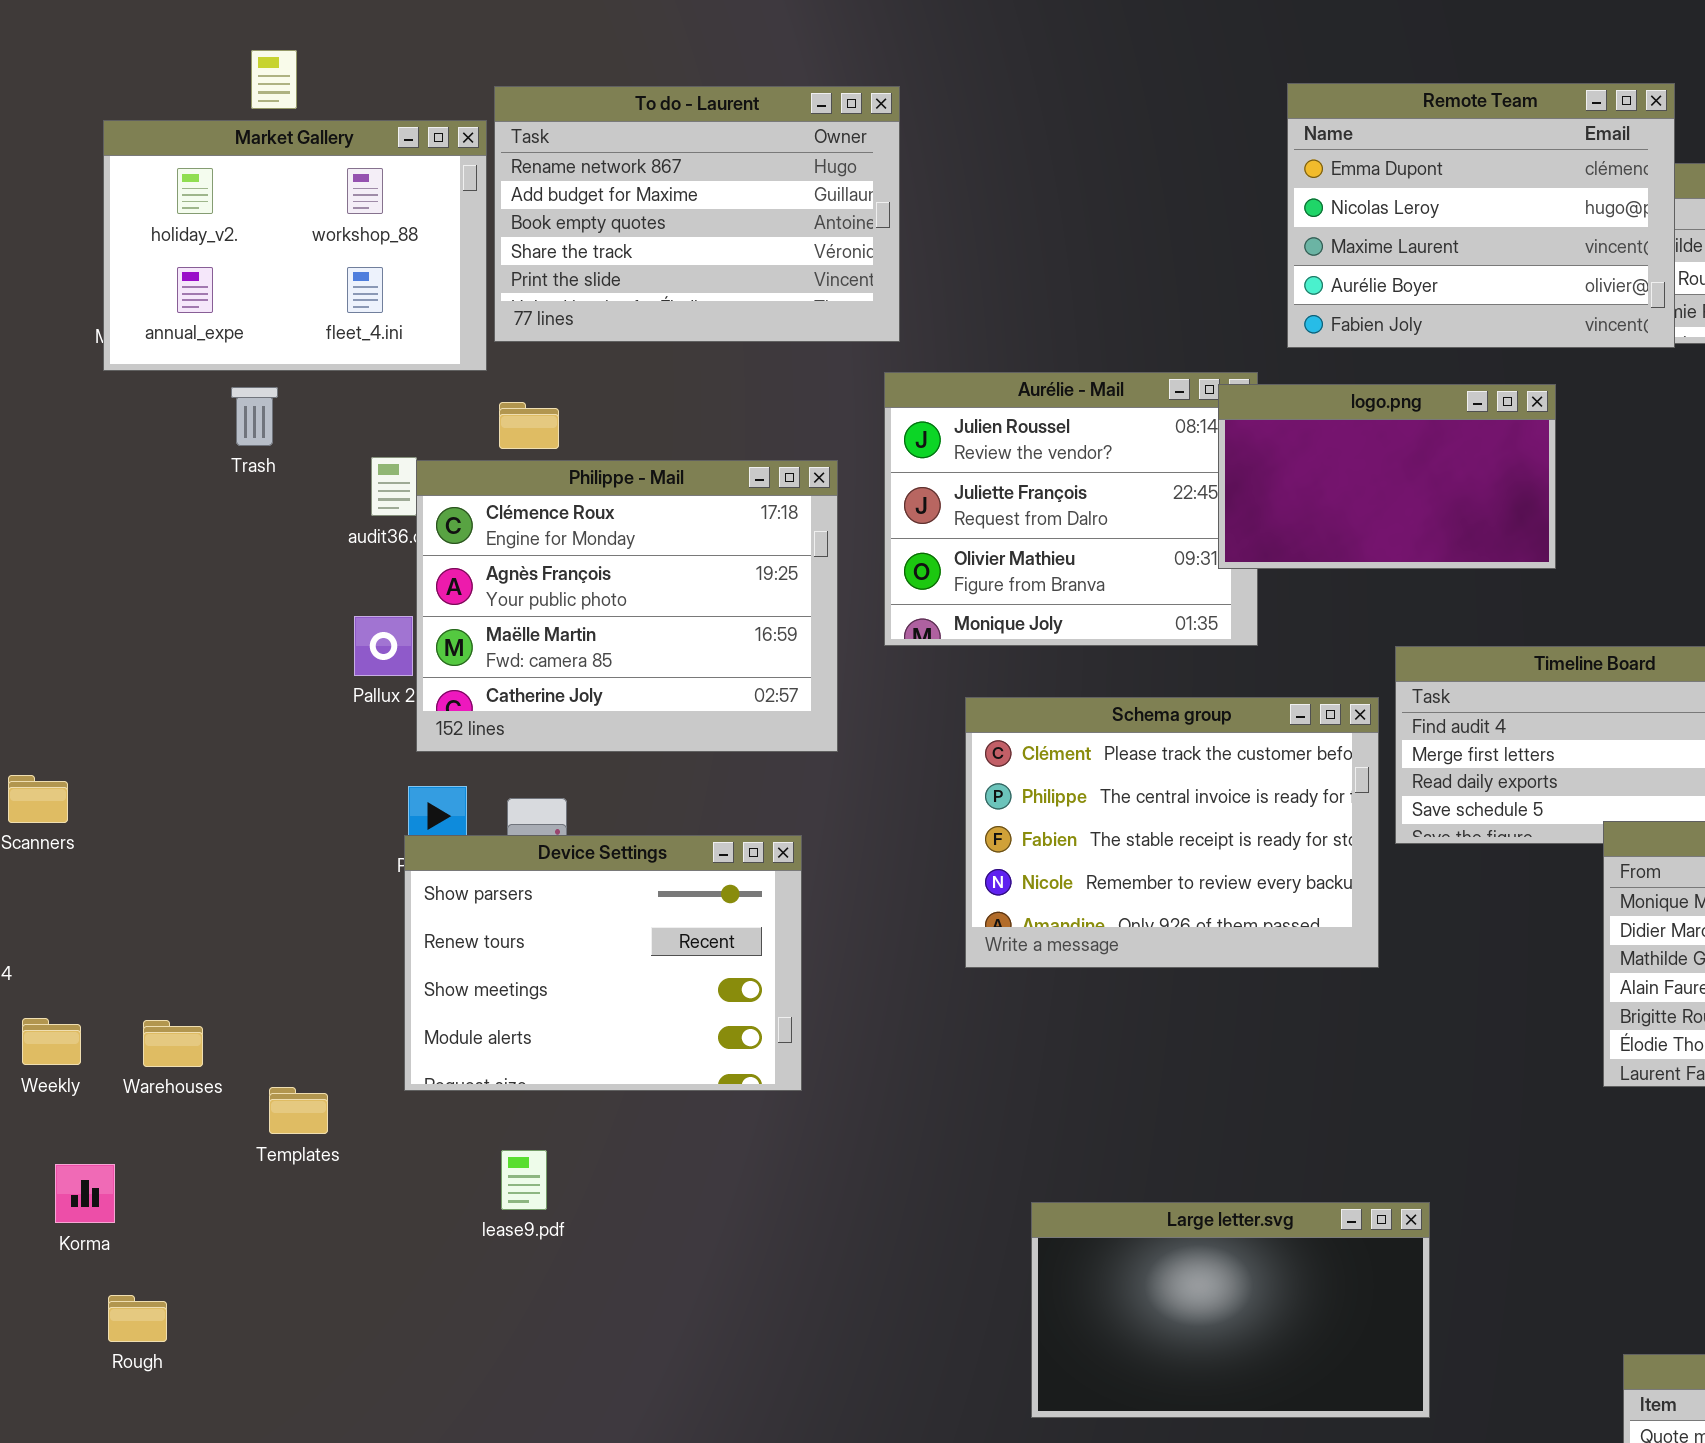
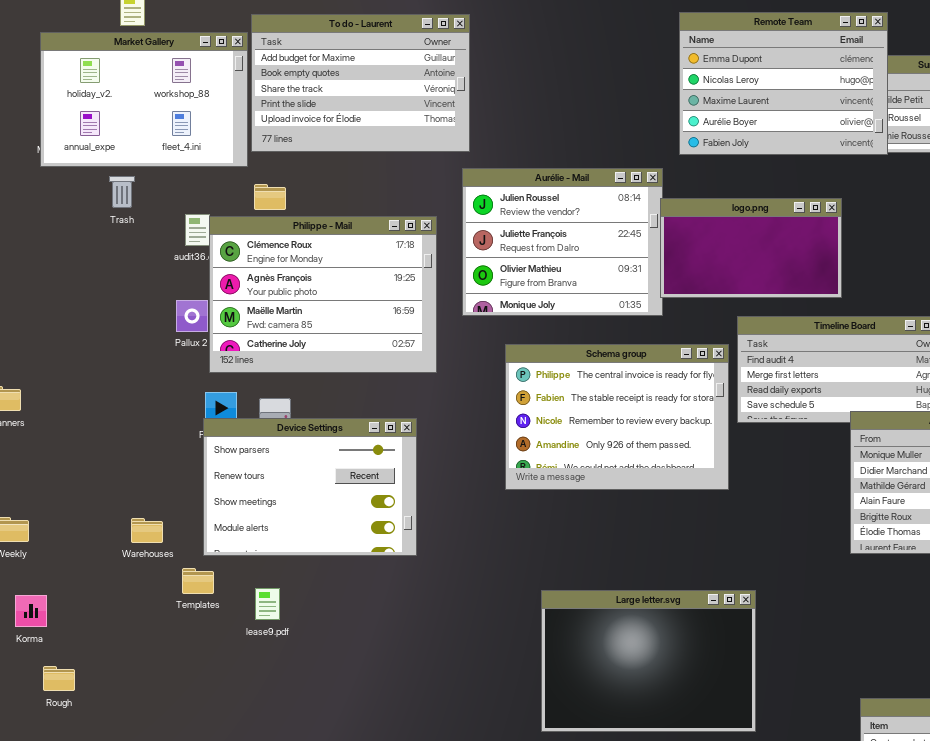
To do - Laurent: [494,86,900,342] -> [251,14,470,152], scrolled down 1 row
logo.png: [1218,384,1556,569] -> [660,198,842,298], moved
Schema group: [965,697,1379,968] -> [505,344,729,490], scrolled down 1 row
Warehouses: [143,1020,203,1067] -> [131,518,163,543], moved
Templates: [269,1087,328,1134] -> [182,568,214,594], moved
Large letter.svg: [1031,1202,1430,1418] -> [541,590,756,732], resized

